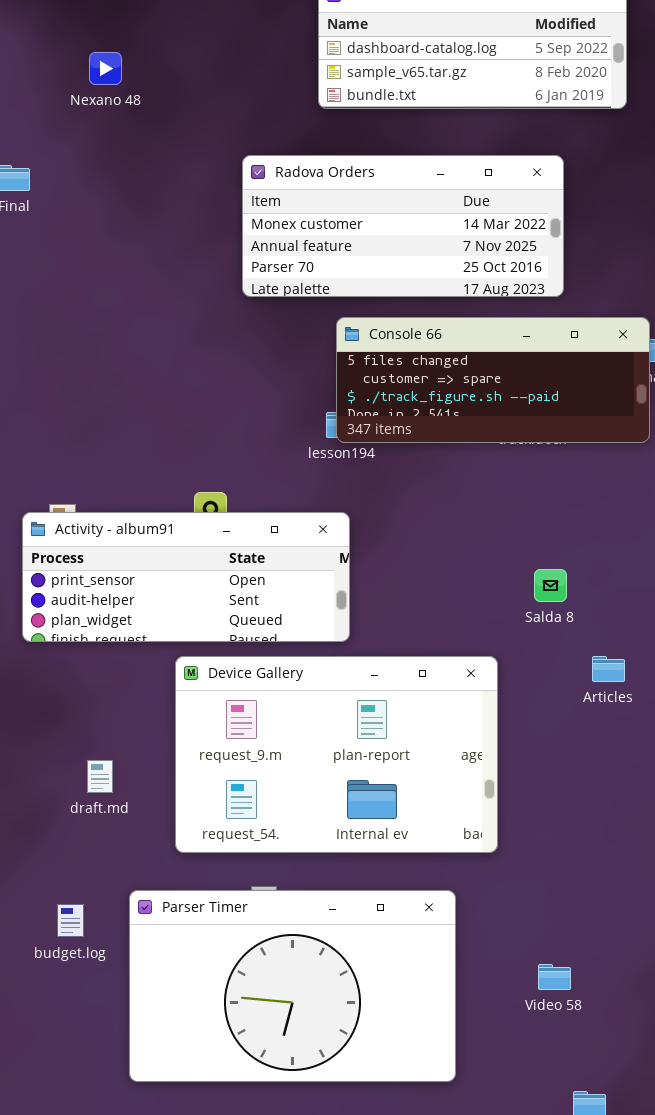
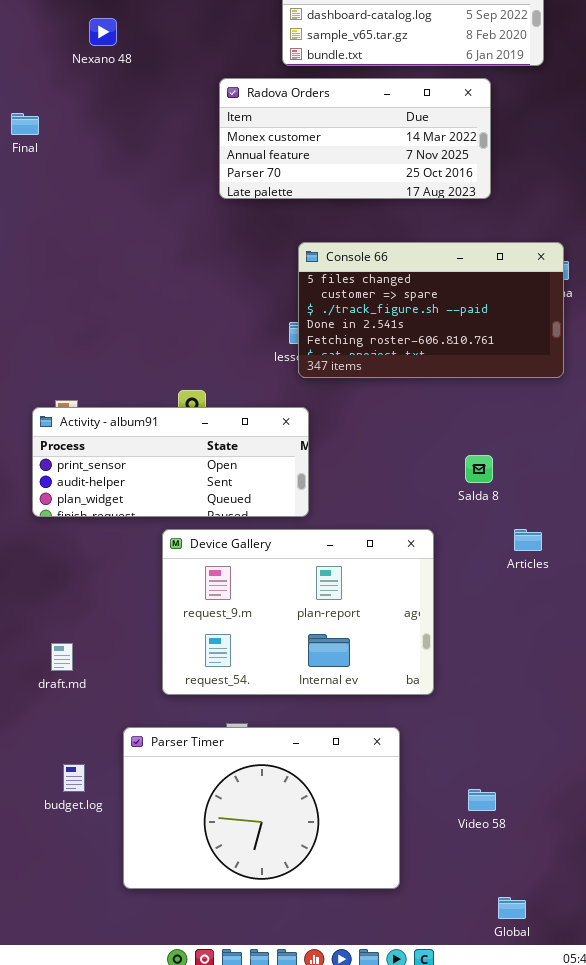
Radova Orders: [242,155,564,297] -> [219,78,491,199], moved
Console 66: [336,317,650,443] -> [298,242,564,378], resized
draft.md: [87,760,113,793] -> [51,643,73,671], moved
budget.log: [57,904,84,937] -> [63,764,85,792], moved

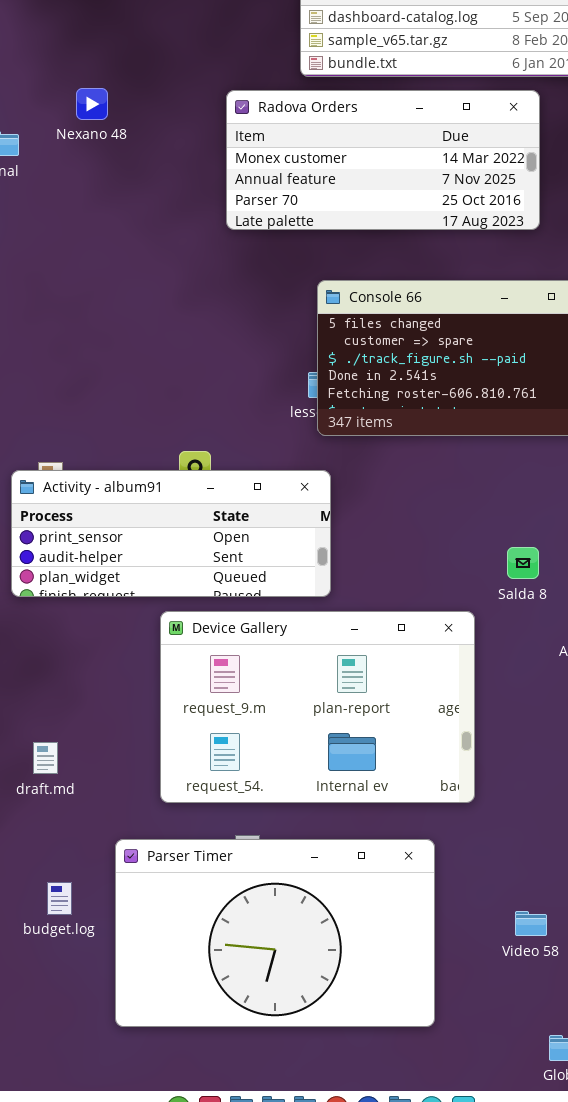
Nexano 48: [89,18,117,46] -> [76,88,108,120], moved
Salda 8: [465,455,493,483] -> [507,547,539,579], moved

